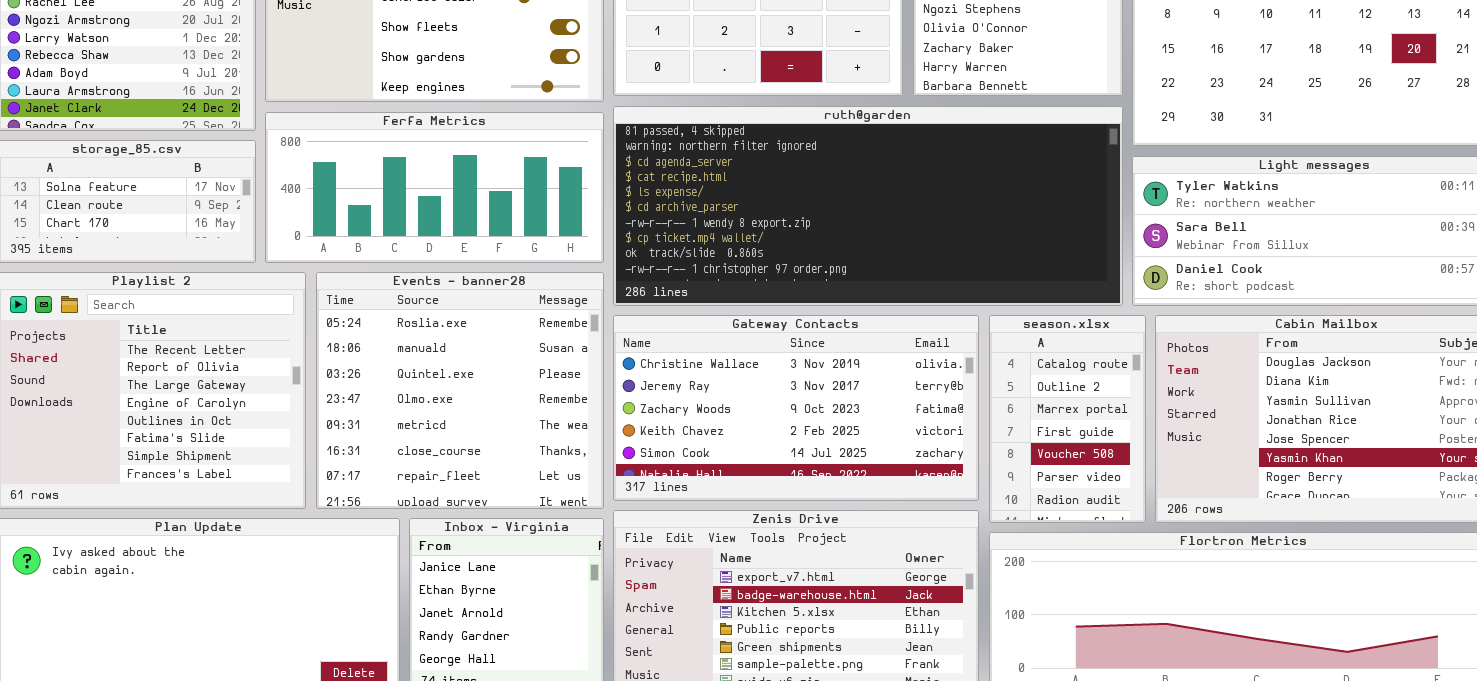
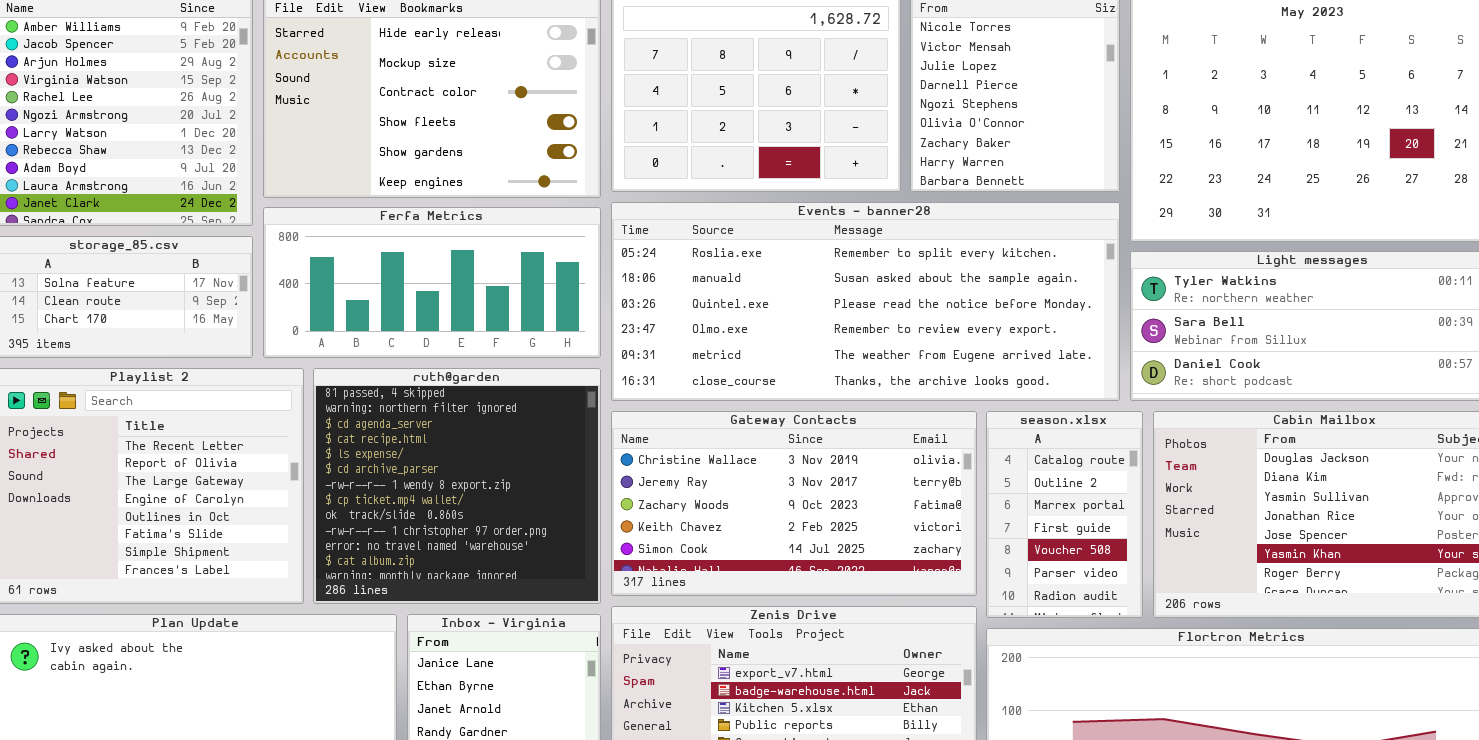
ruth@garden: [613,106,1123,306] -> [313,368,601,604], moved, resized
Events - banner28: [316,272,604,509] -> [611,202,1120,401], moved, resized

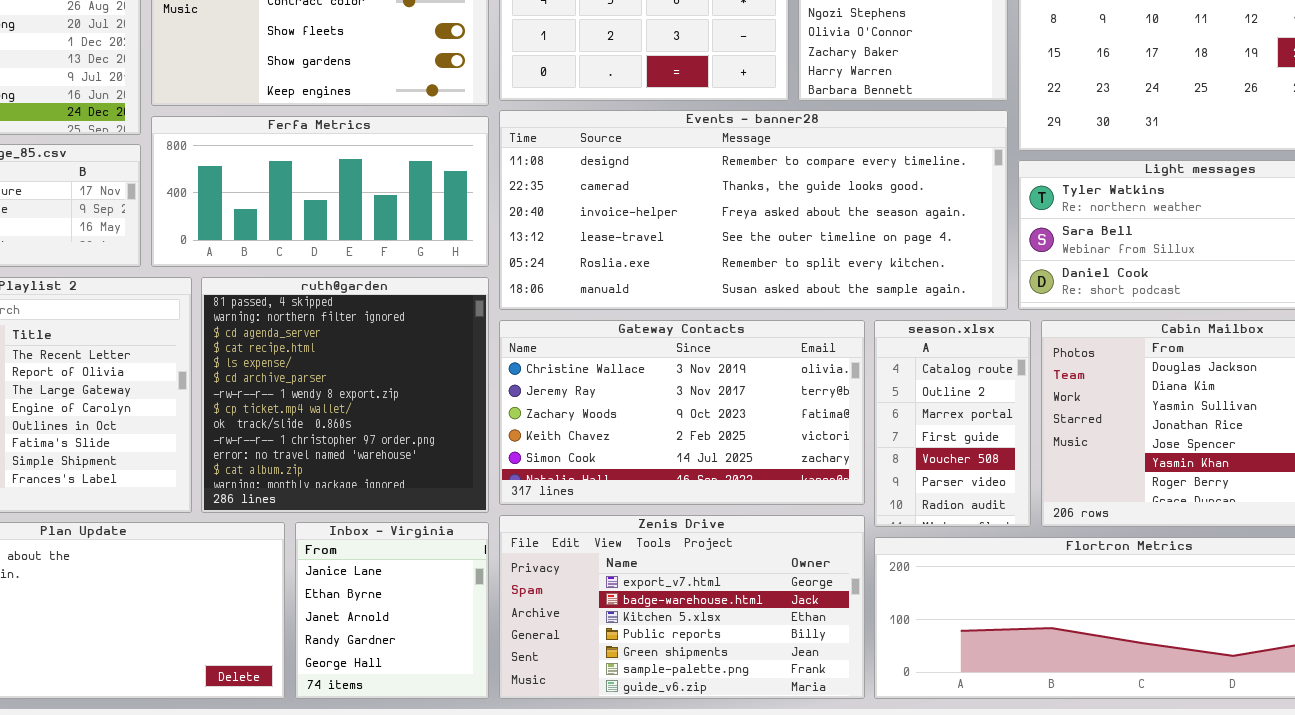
Events - banner28: [611,202,1120,401] -> [499,110,1008,310], scrolled up 4 rows

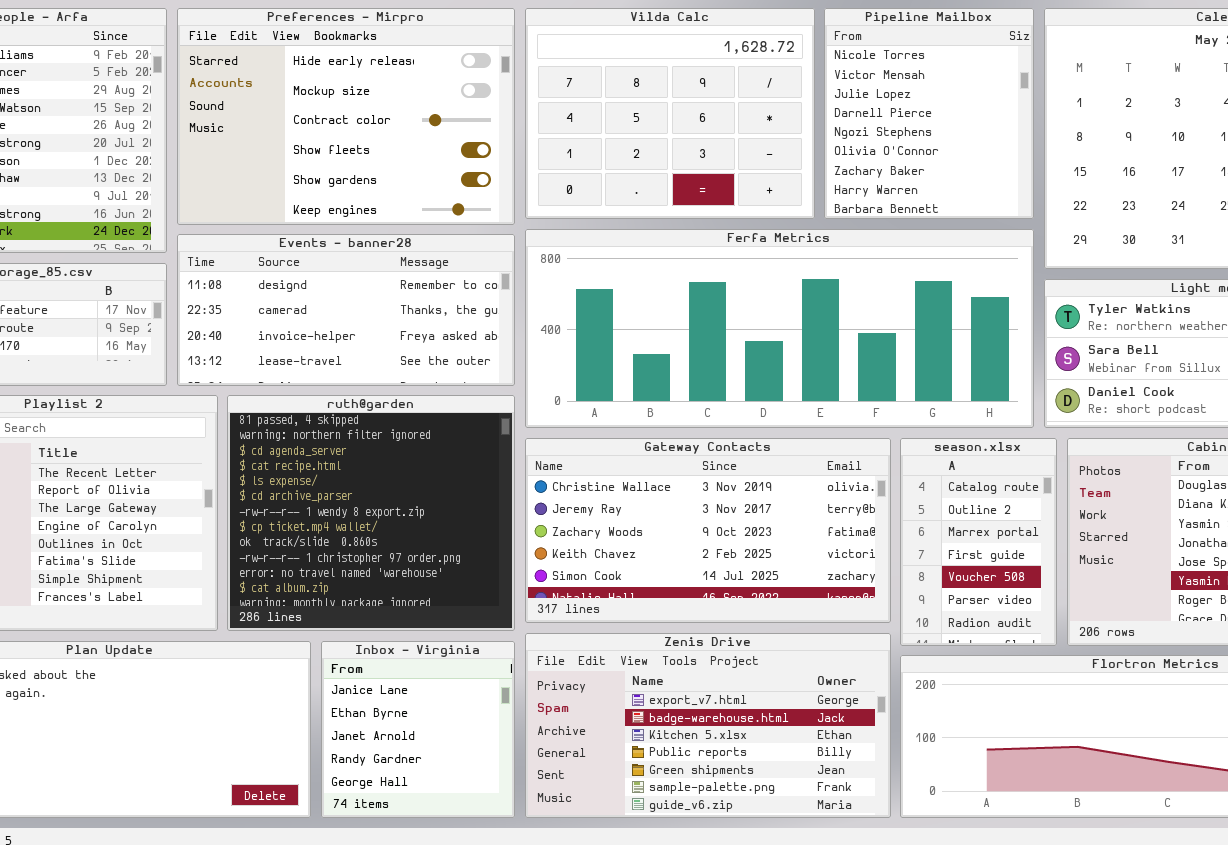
Events - banner28: [499,110,1008,310] -> [177,234,515,386], moved, resized
Ferfa Metrics: [151,116,489,267] -> [525,229,1034,428], moved, resized

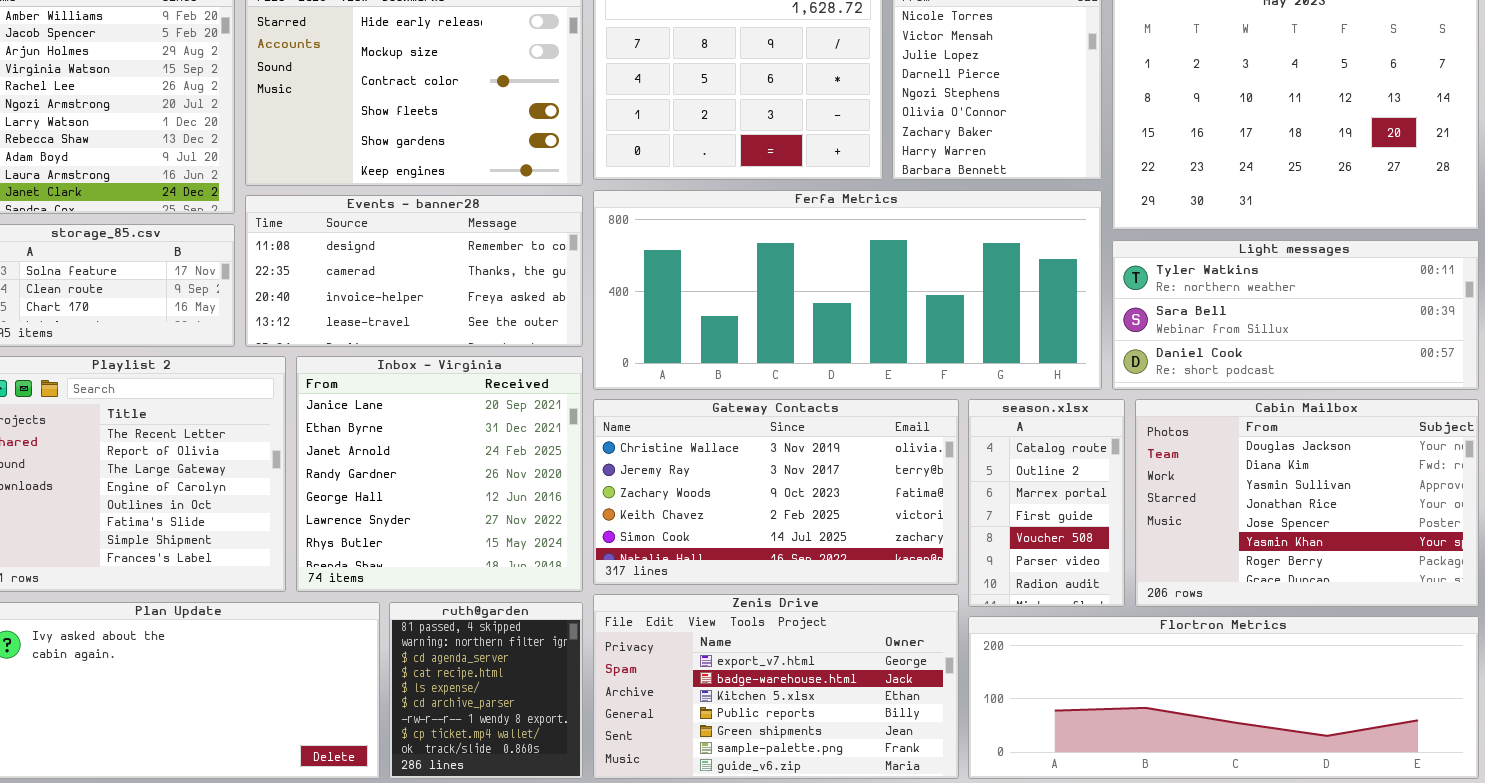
ruth@garden: [227,395,515,631] -> [389,602,583,779], moved, resized
Inbox - Virginia: [321,641,515,818] -> [296,356,583,592], moved, resized

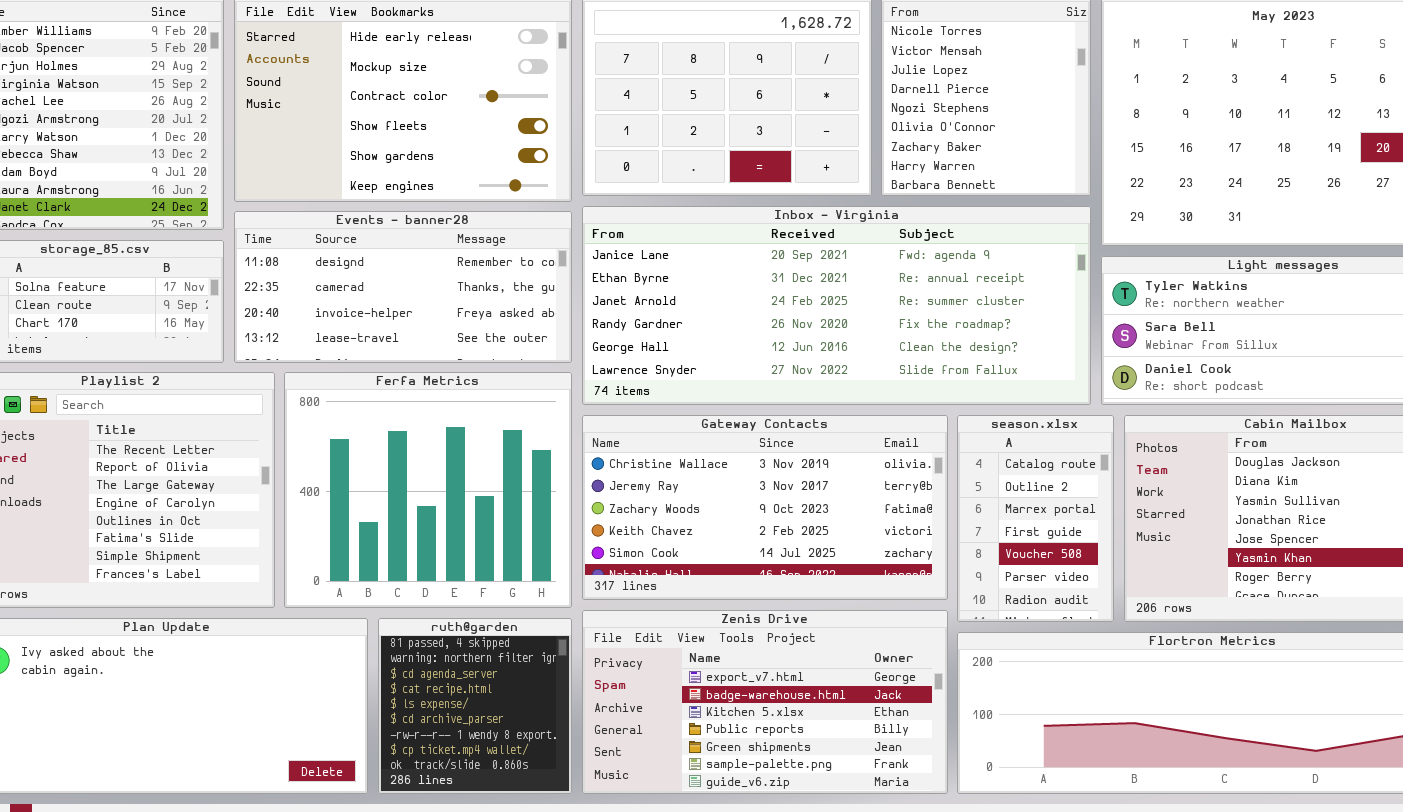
Ferfa Metrics: [593,190,1102,390] -> [284,372,572,608], moved, resized
Inbox - Virginia: [296,356,583,592] -> [582,206,1091,405], moved, resized

